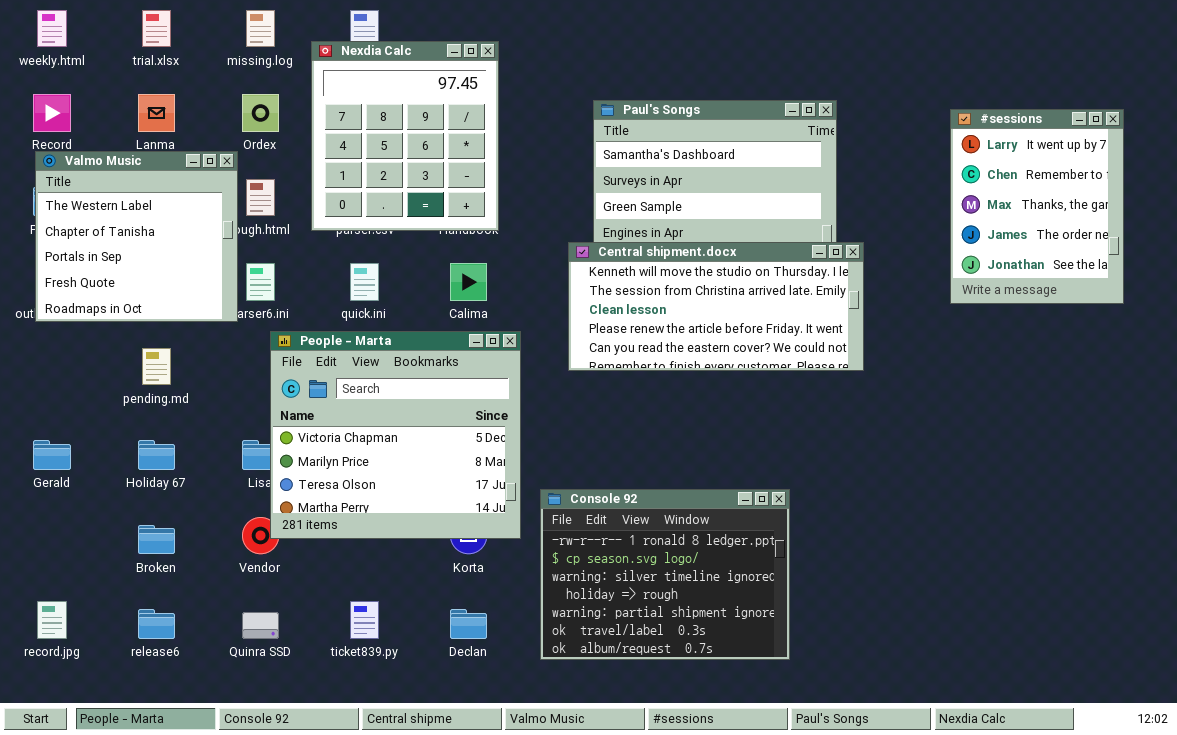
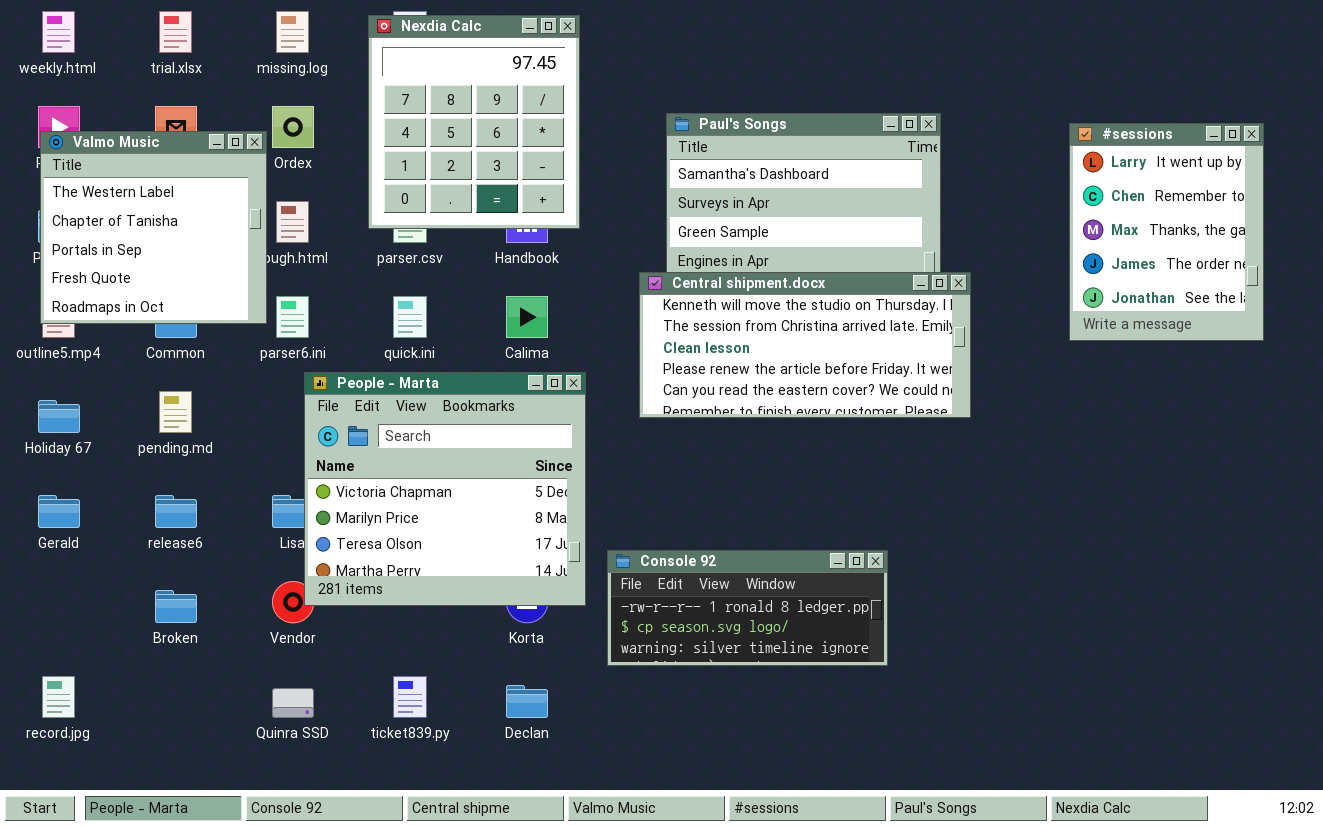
Nexdia Calc: [311,41,499,231] -> [368,15,580,229], moved
Valmo Music: [35,151,238,322] -> [40,131,267,324], moved
Holiday 67: [138,440,175,470] -> [38,400,80,433], moved
Console 92: [540,489,790,660] -> [607,550,888,666], resized
release6: [138,609,175,639] -> [155,495,197,528], moved

